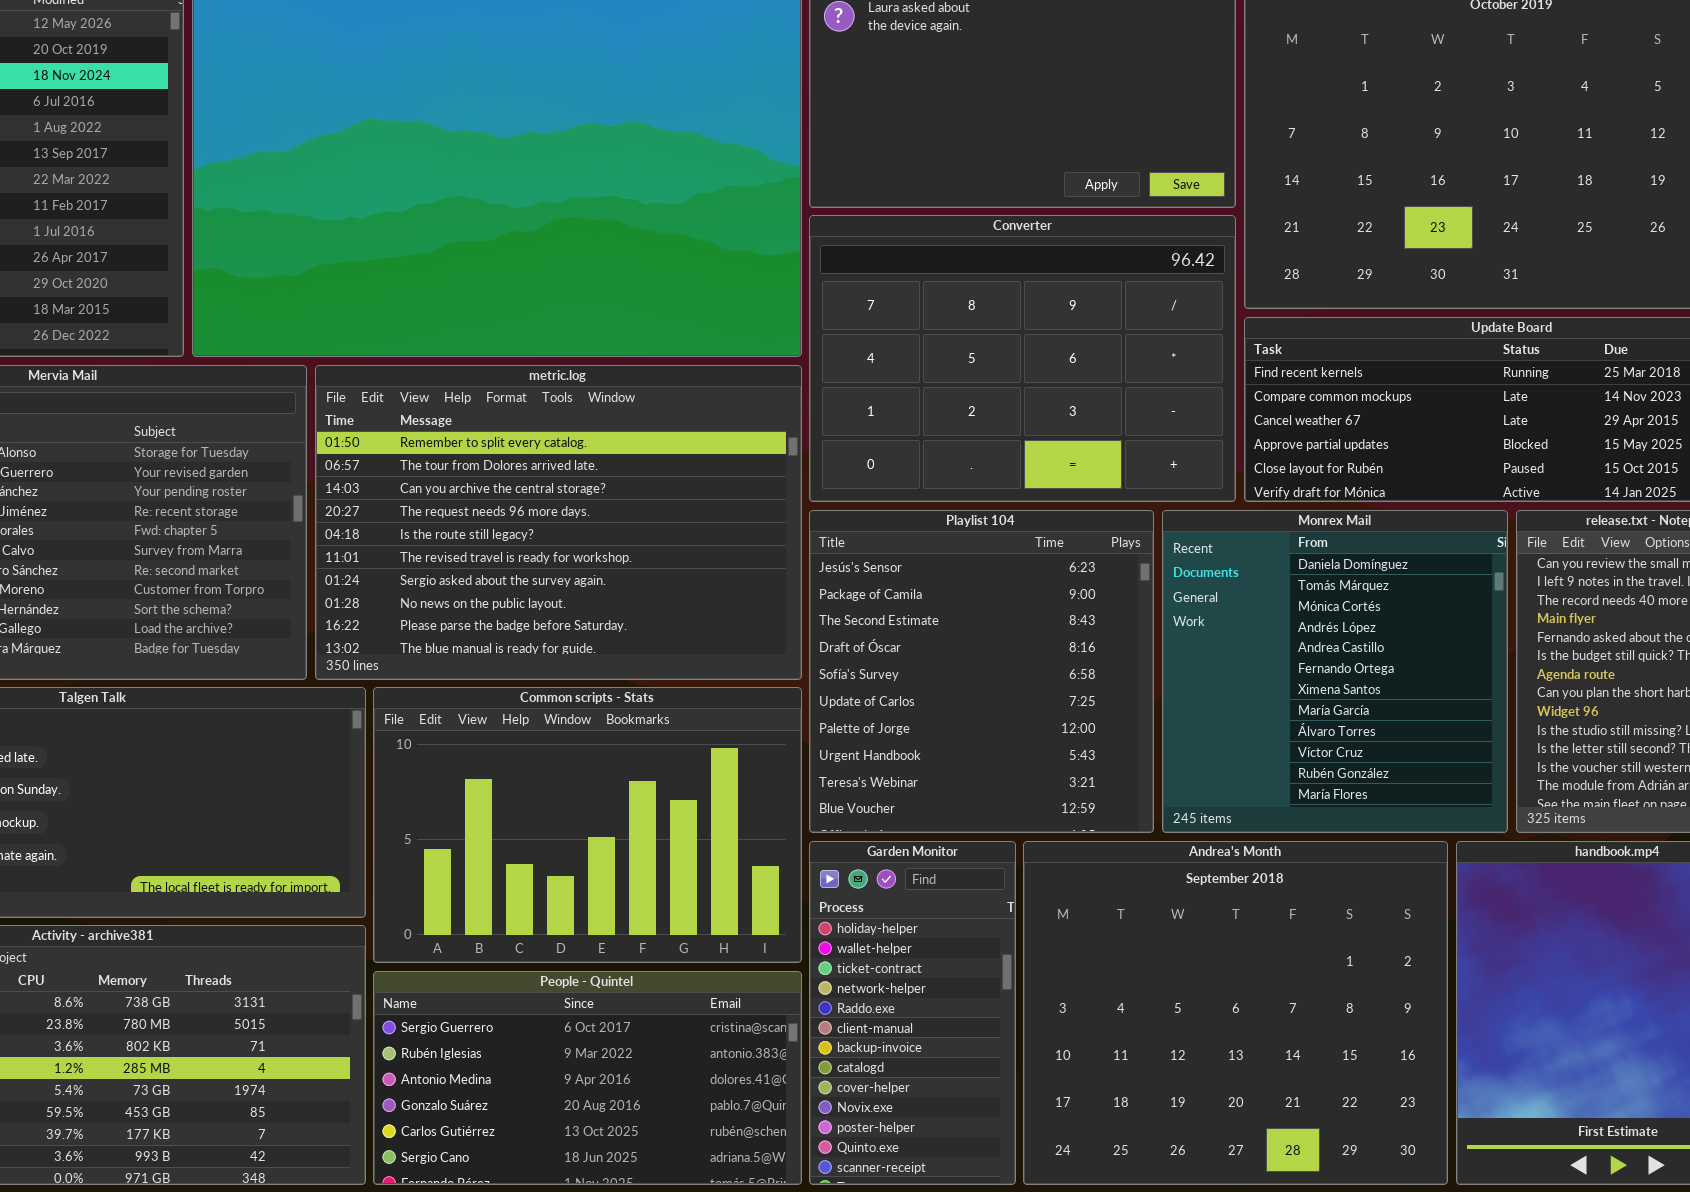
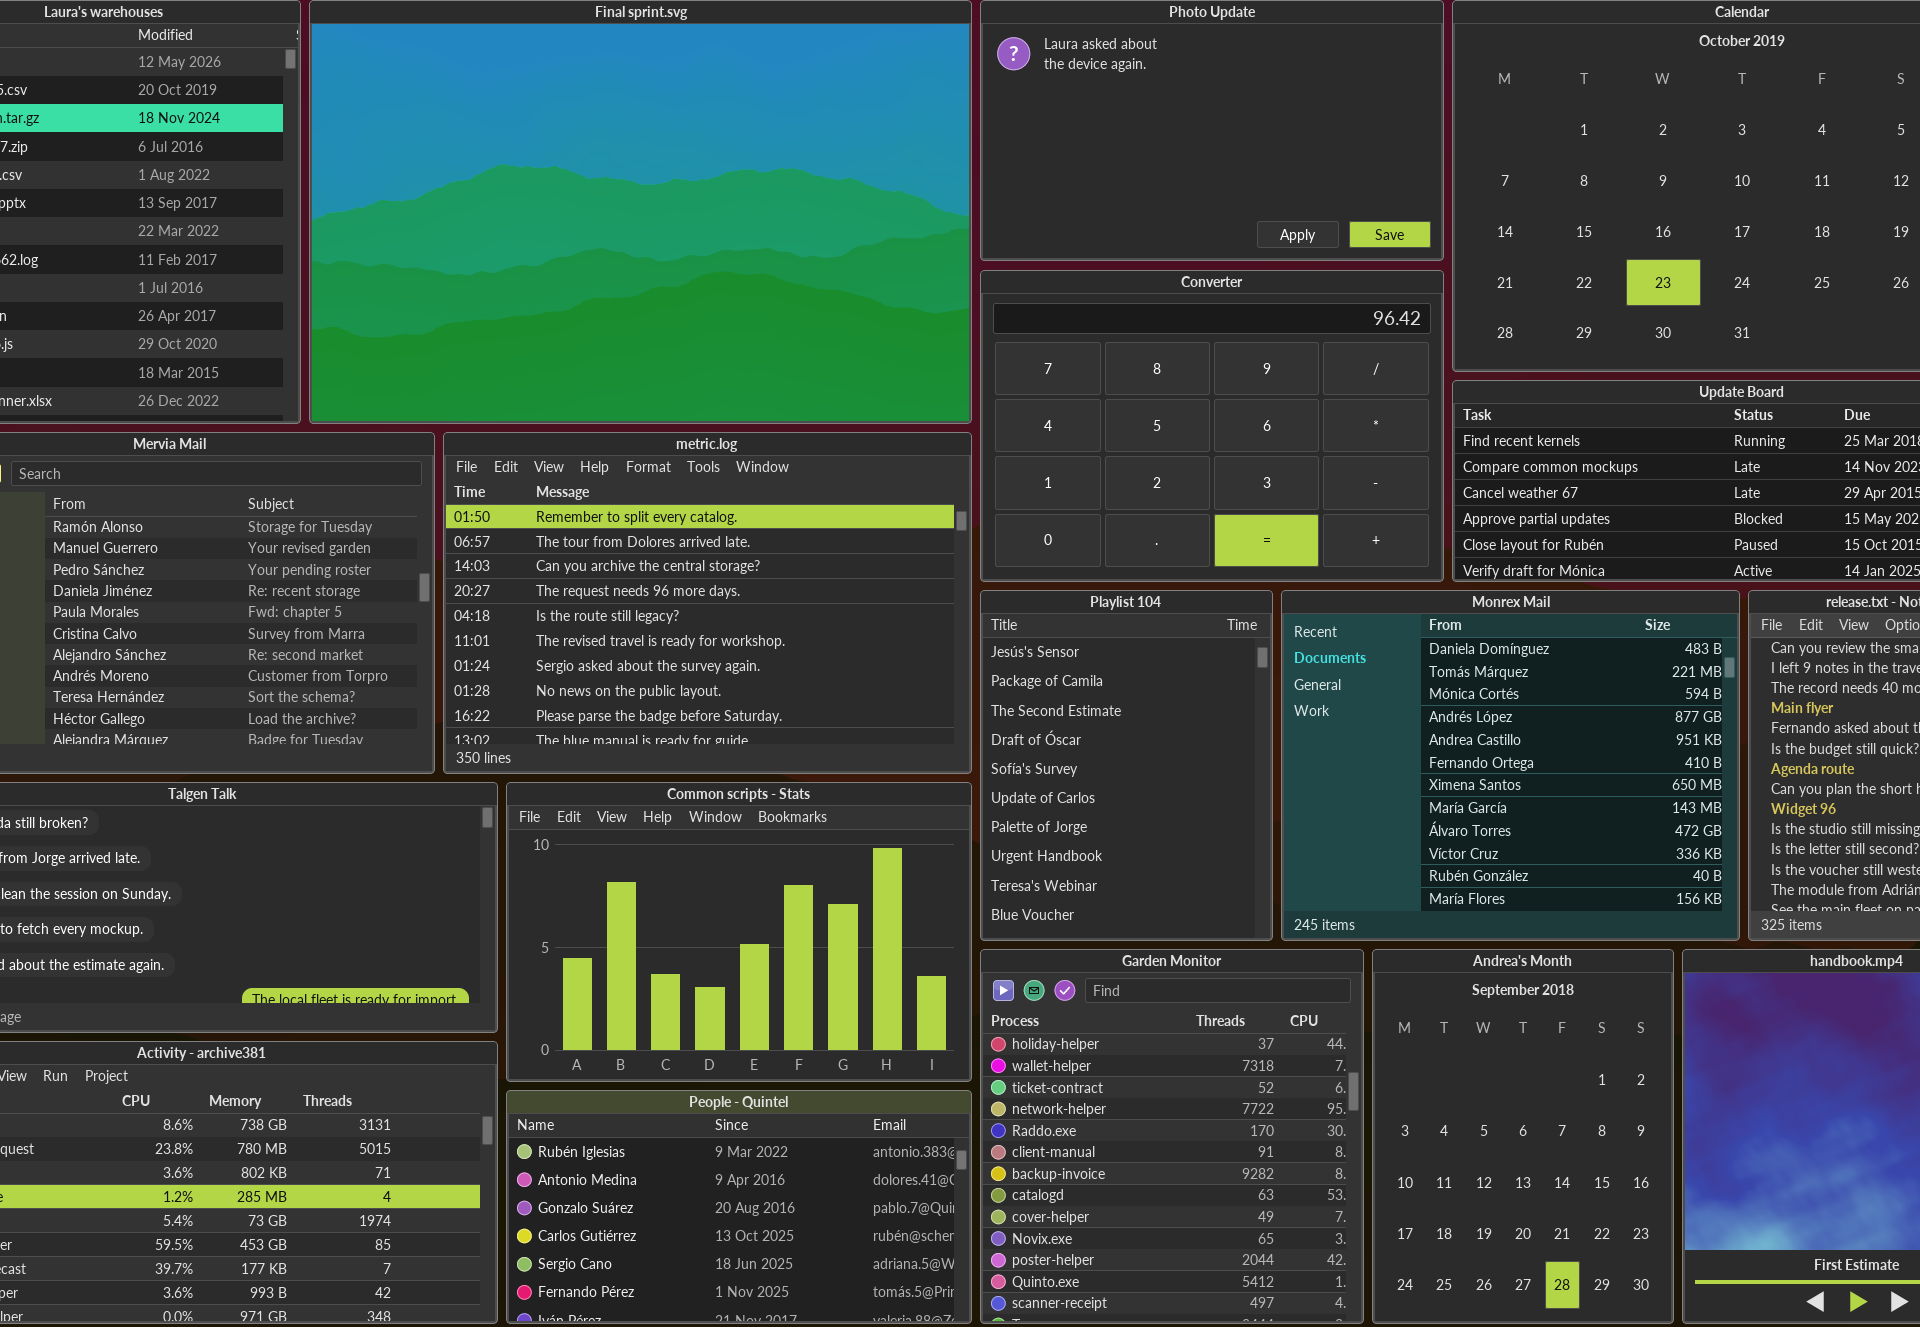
Playlist 104: [809,510,1154,833] -> [980,590,1273,941], resized
Monrex Mail: [1162,510,1508,833] -> [1281,590,1740,941], resized
Garden Monitor: [809,841,1016,1185] -> [980,949,1364,1324], resized
Andrea's Month: [1023,841,1448,1185] -> [1372,949,1674,1324], resized
People - Quintel: [373,971,802,1185] -> [506,1090,972,1324], scrolled down 1 row

